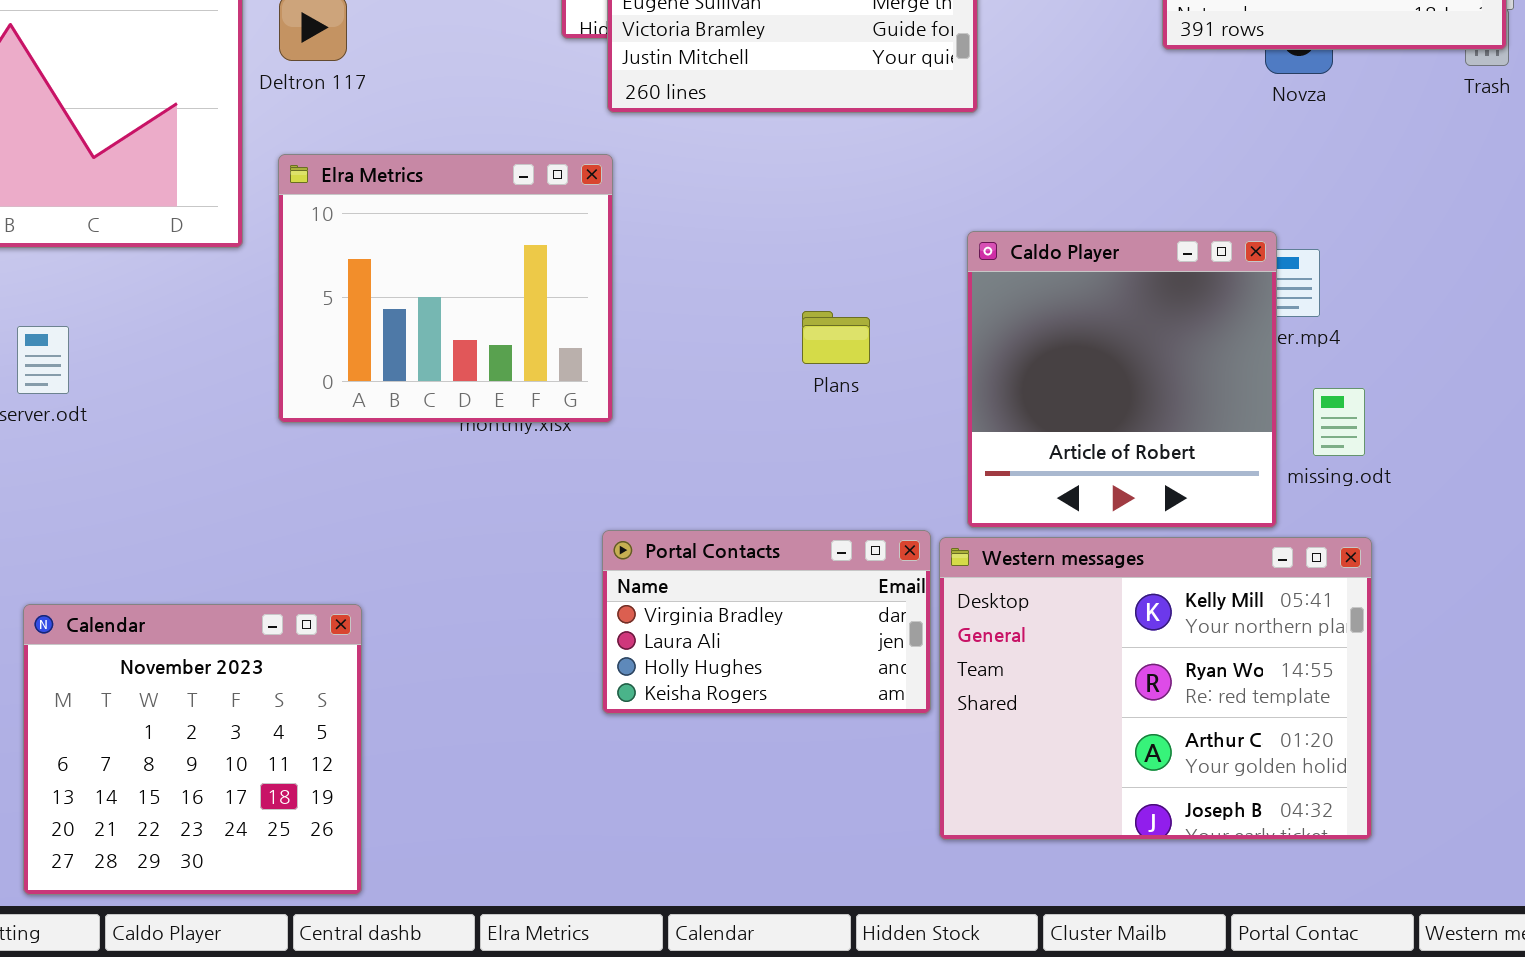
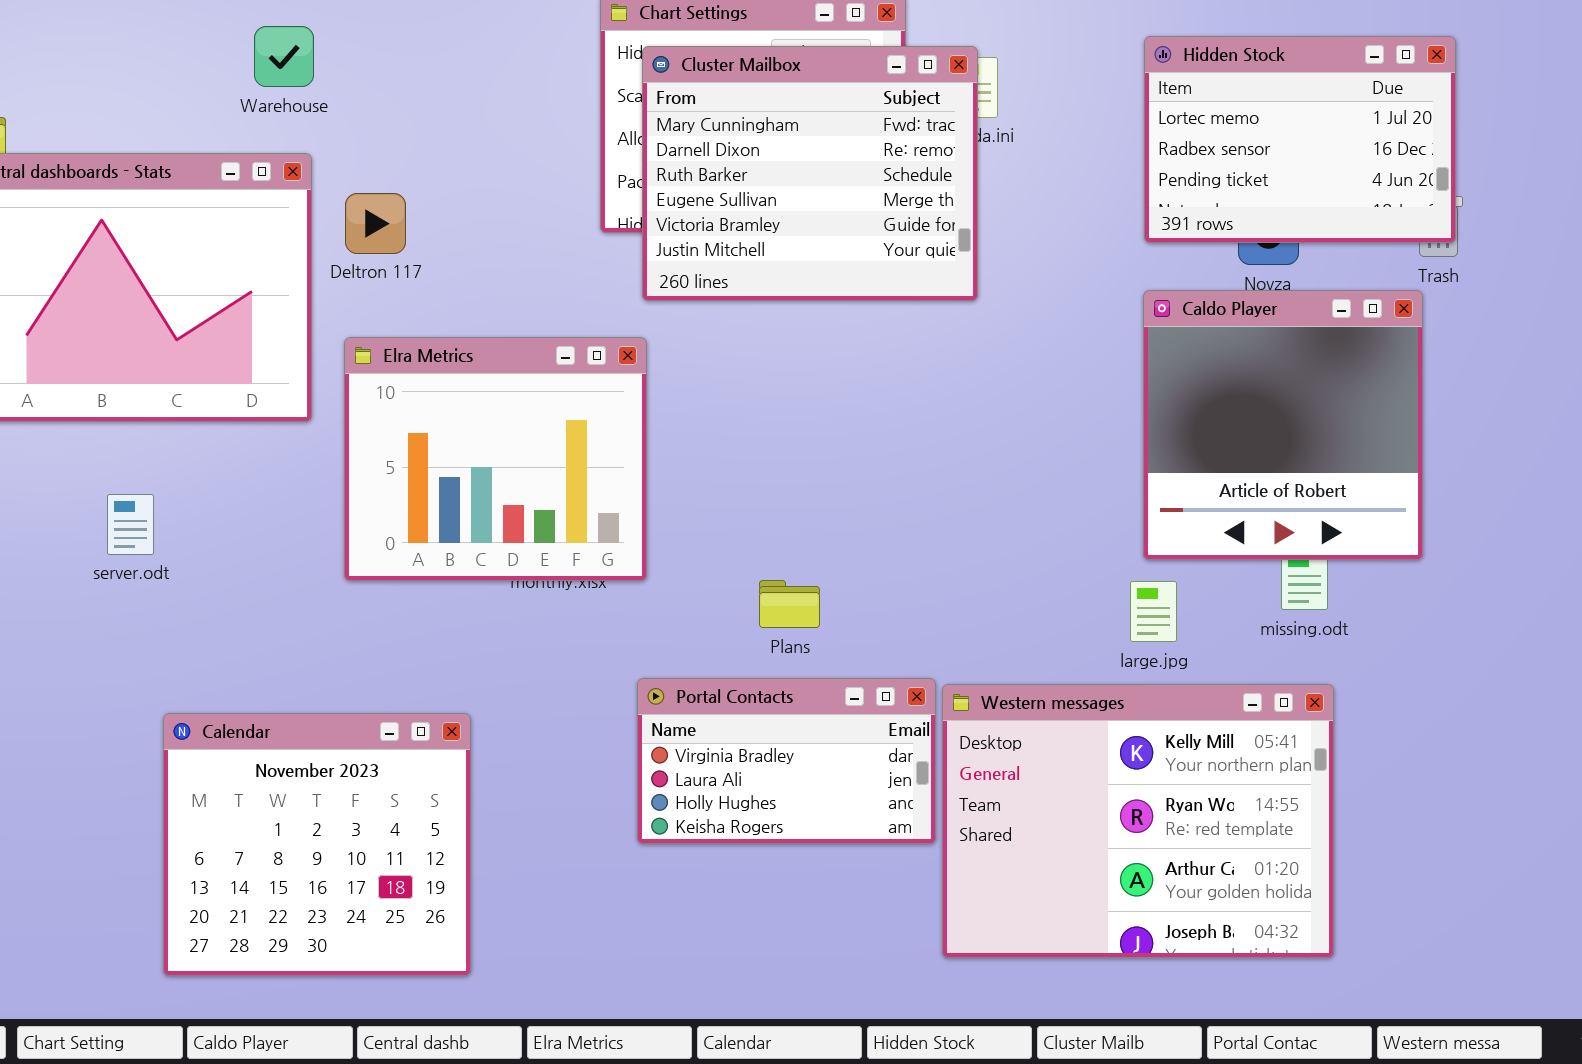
Caldo Player: [967,231,1277,528] -> [1143,290,1423,560], moved
Plans: [802,311,870,364] -> [759,580,820,628], moved
Calendar: [23,604,362,895] -> [163,713,471,976], moved

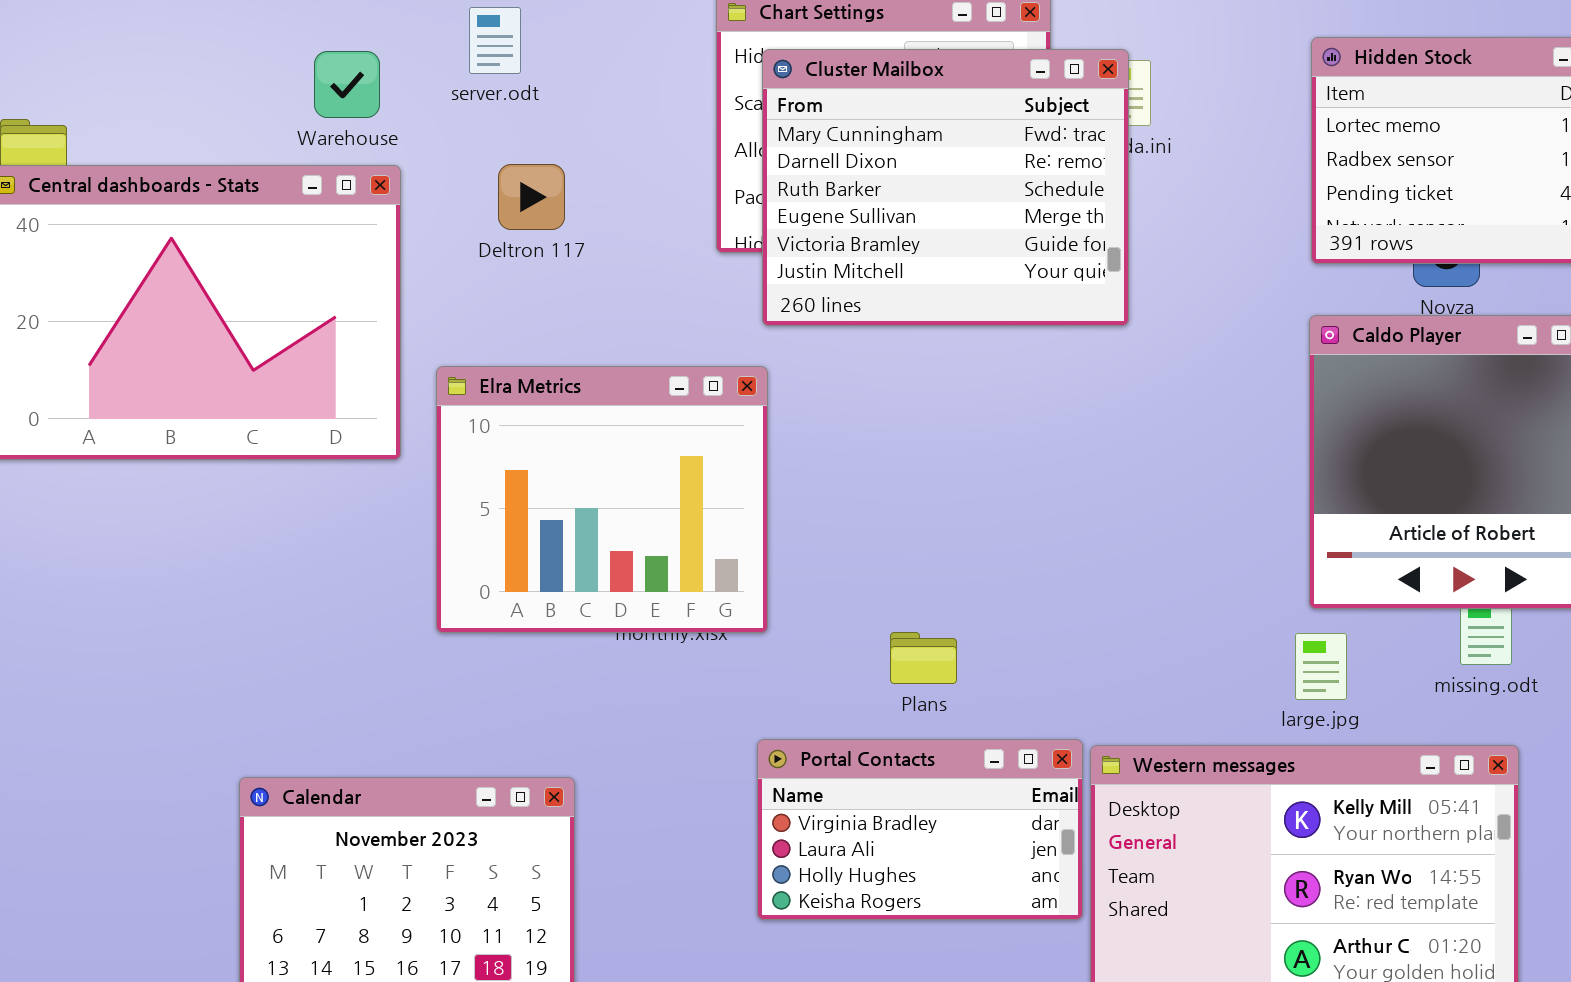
Warehouse: [254,26,314,87] -> [314,51,380,118], moved
Deltron 117: [345,193,406,254] -> [498,164,565,230], moved
server.odt: [107,494,154,555] -> [469,7,521,74], moved

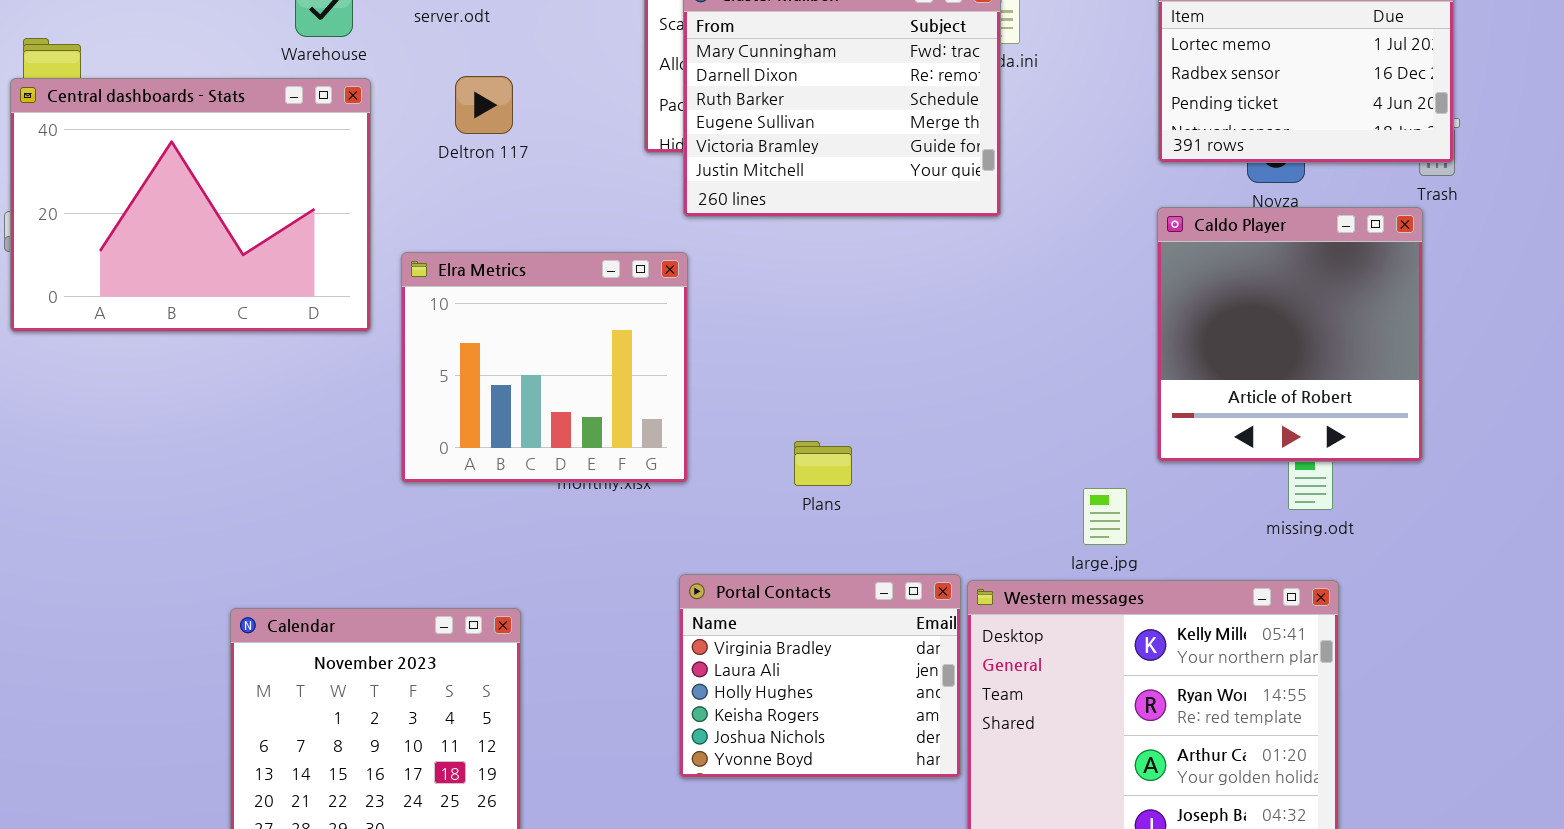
Plans: [890,632,957,684] -> [794,441,852,486], moved
large.jpg: [1295,633,1347,700] -> [1083,488,1127,545], moved
Portal Contacts: [757,739,1083,920] -> [679,574,961,778], resized

